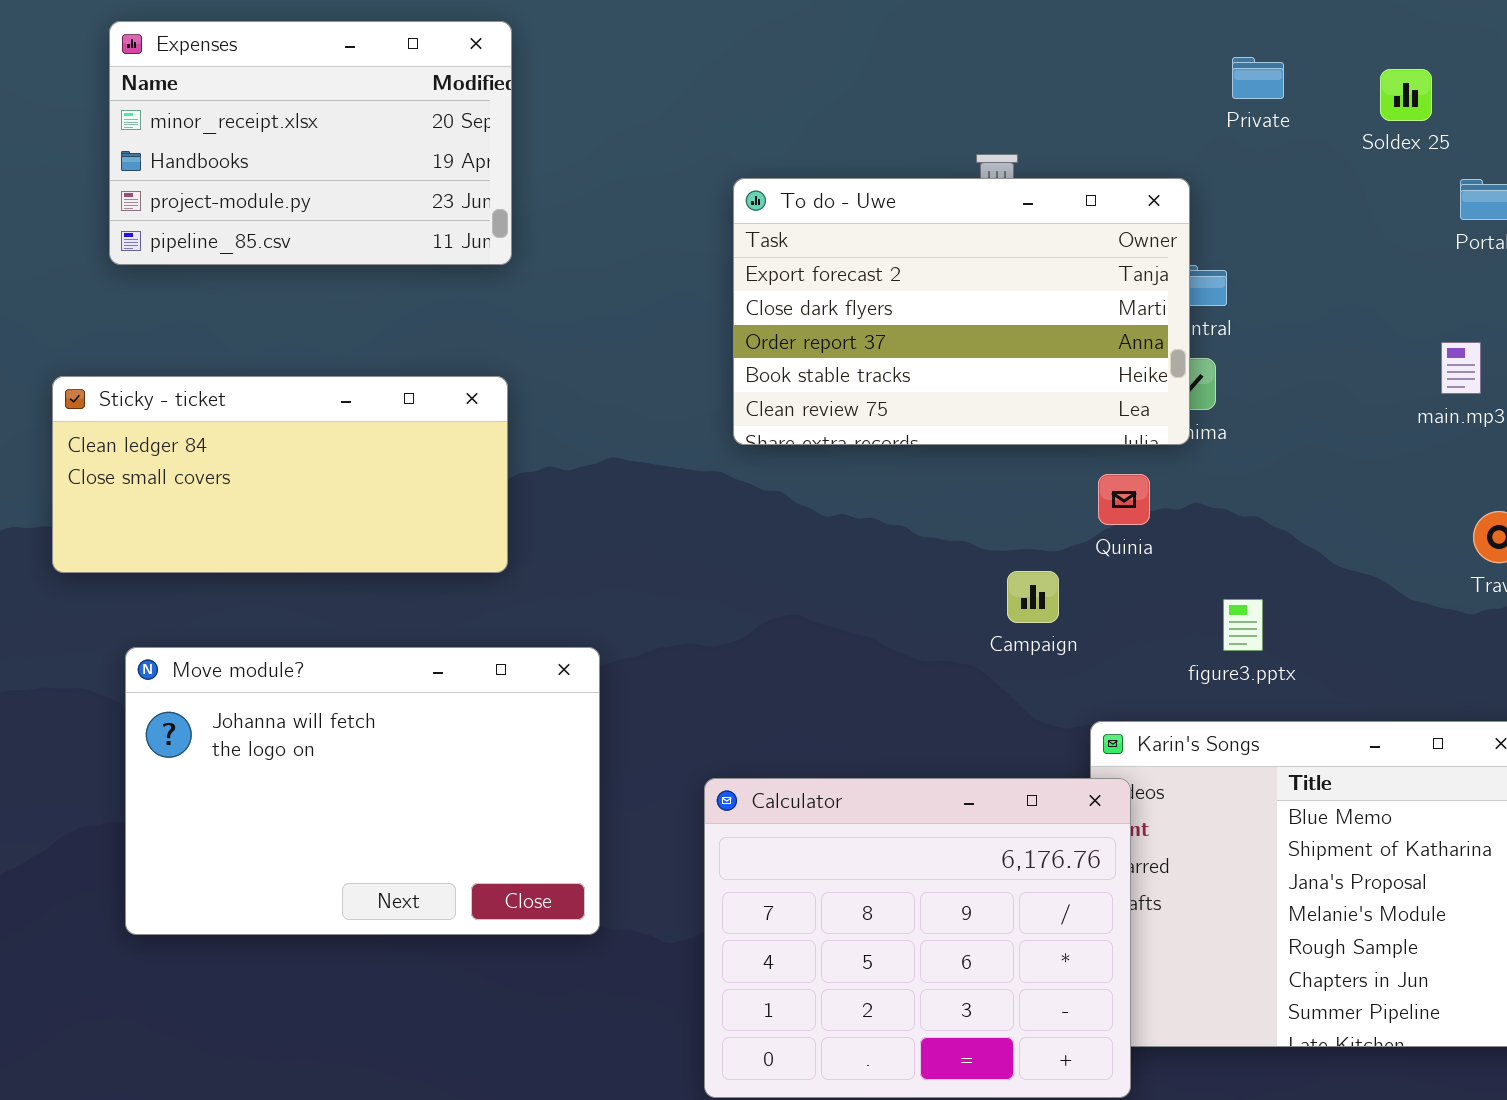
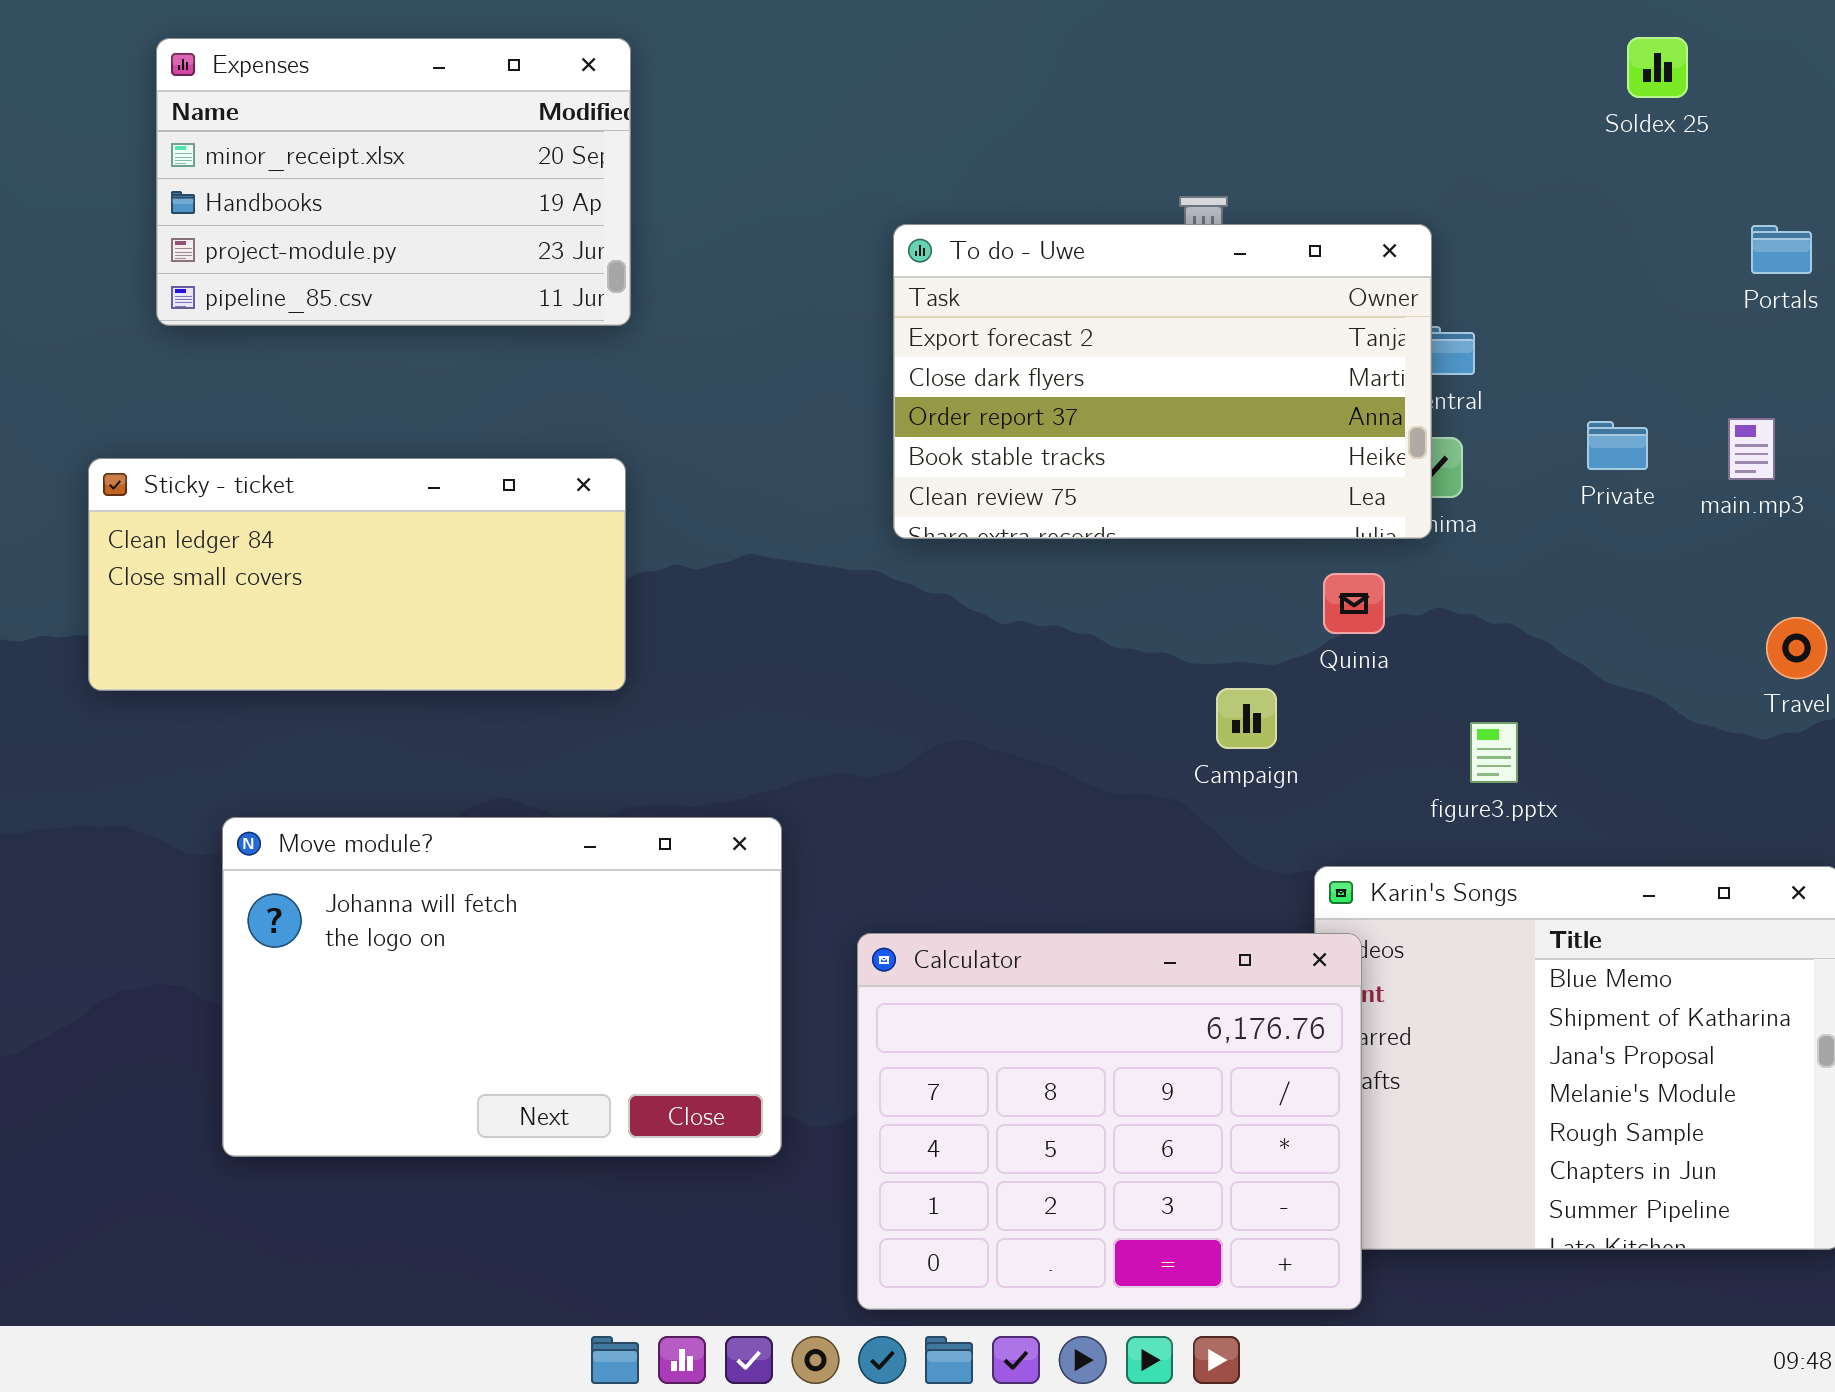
Private: [1232,57,1284,99] -> [1587,421,1648,470], moved
Soldex 25: [1380,69,1432,121] -> [1627,37,1688,98], moved
Move module?: [125,647,600,935] -> [222,817,782,1157], moved

